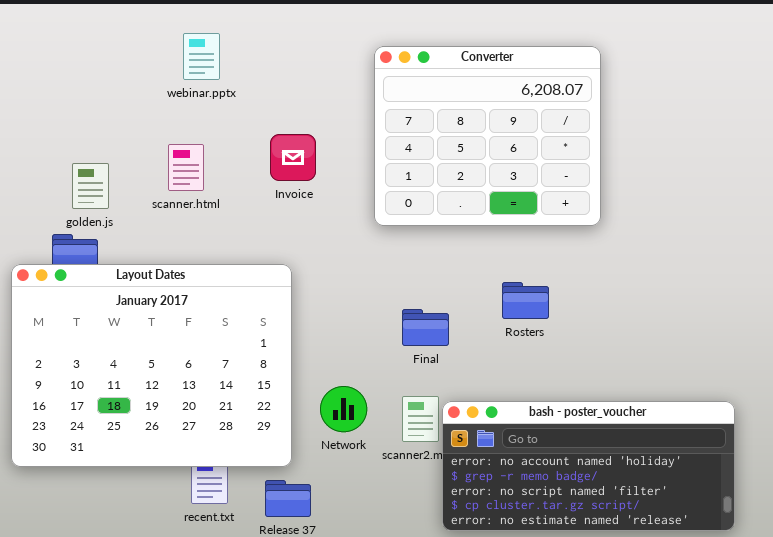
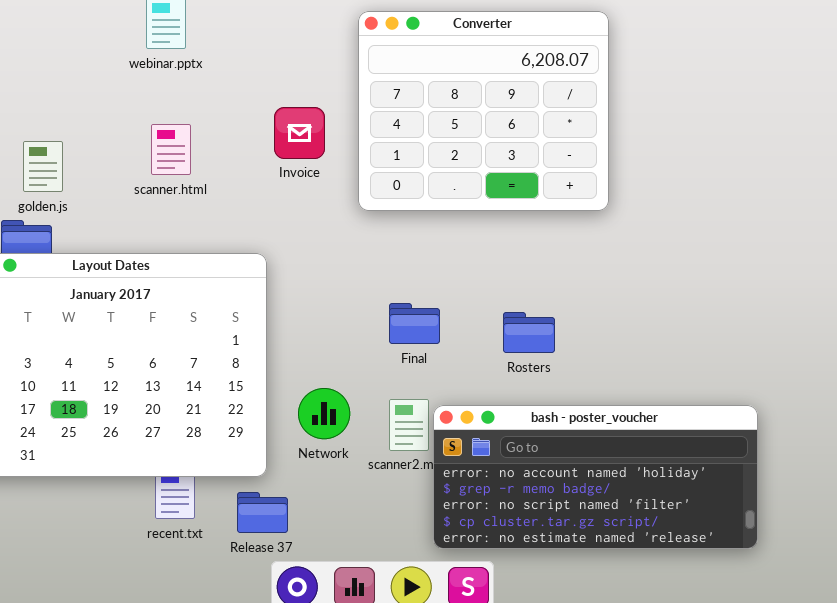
Invoice: [270,134,316,181] -> [274,107,325,159], moved
scanner.html: [168,144,204,191] -> [151,124,191,175], moved
Rosters: [502,282,549,319] -> [503,312,555,353], moved

